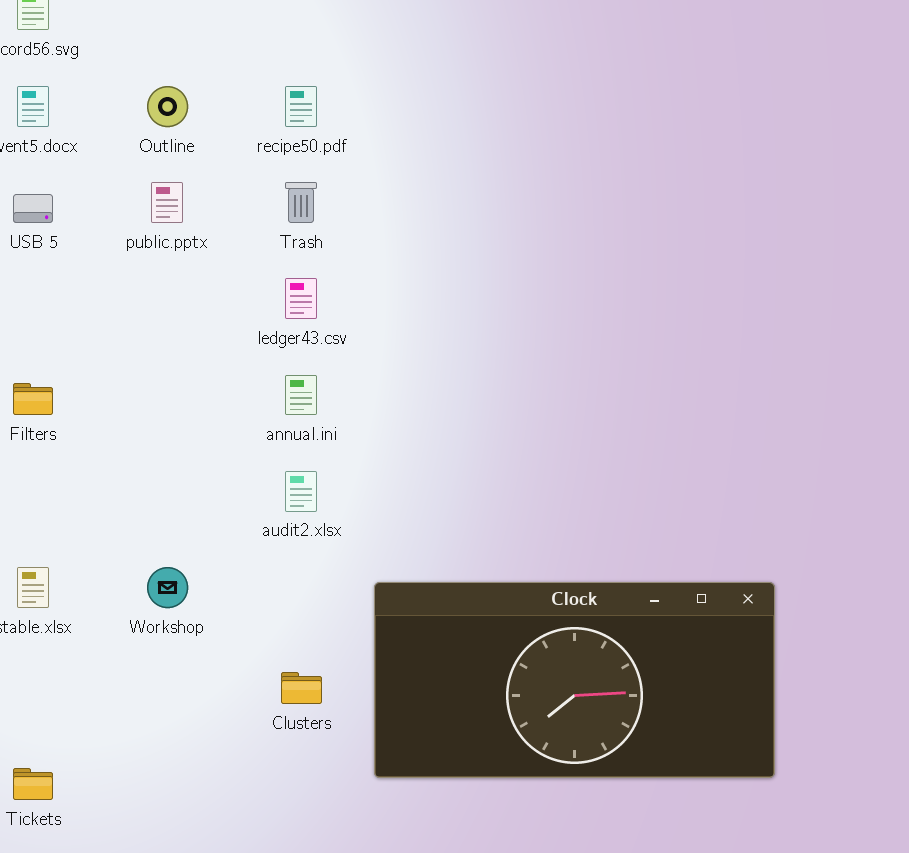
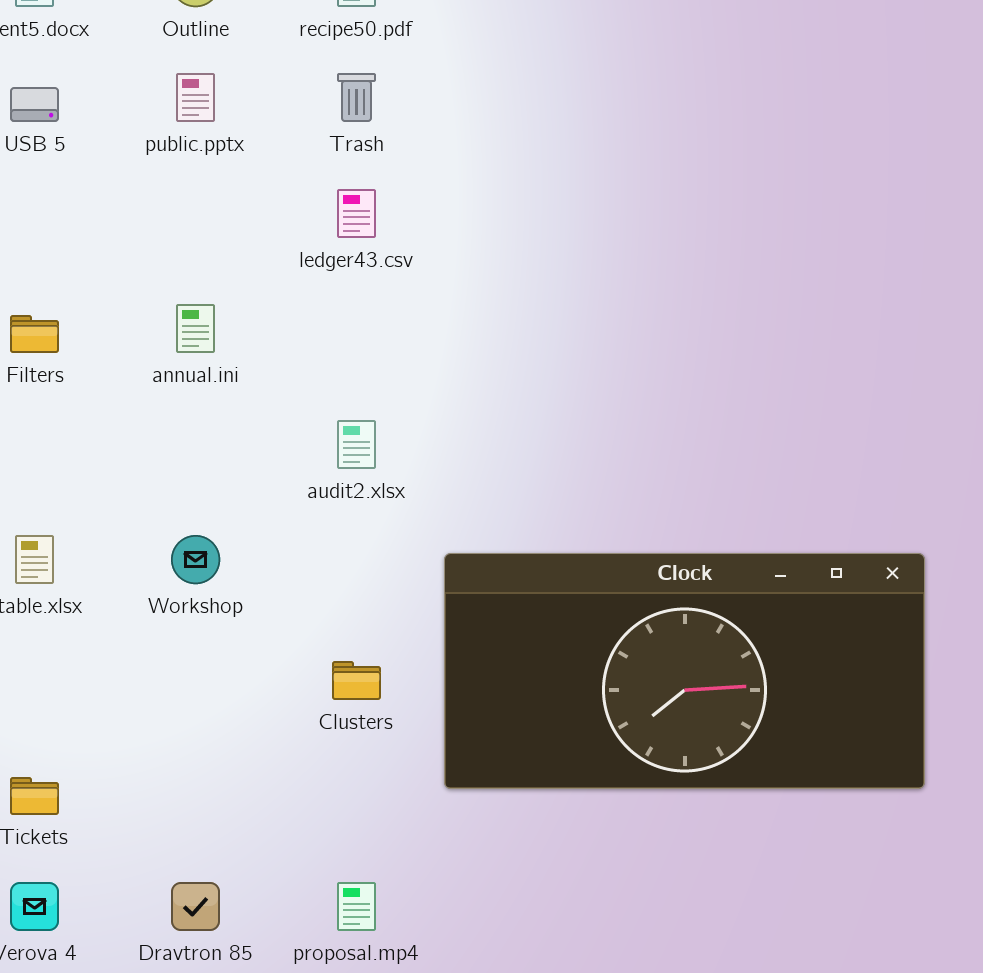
annual.ini: [285,375,317,415] -> [176,304,215,353], moved

